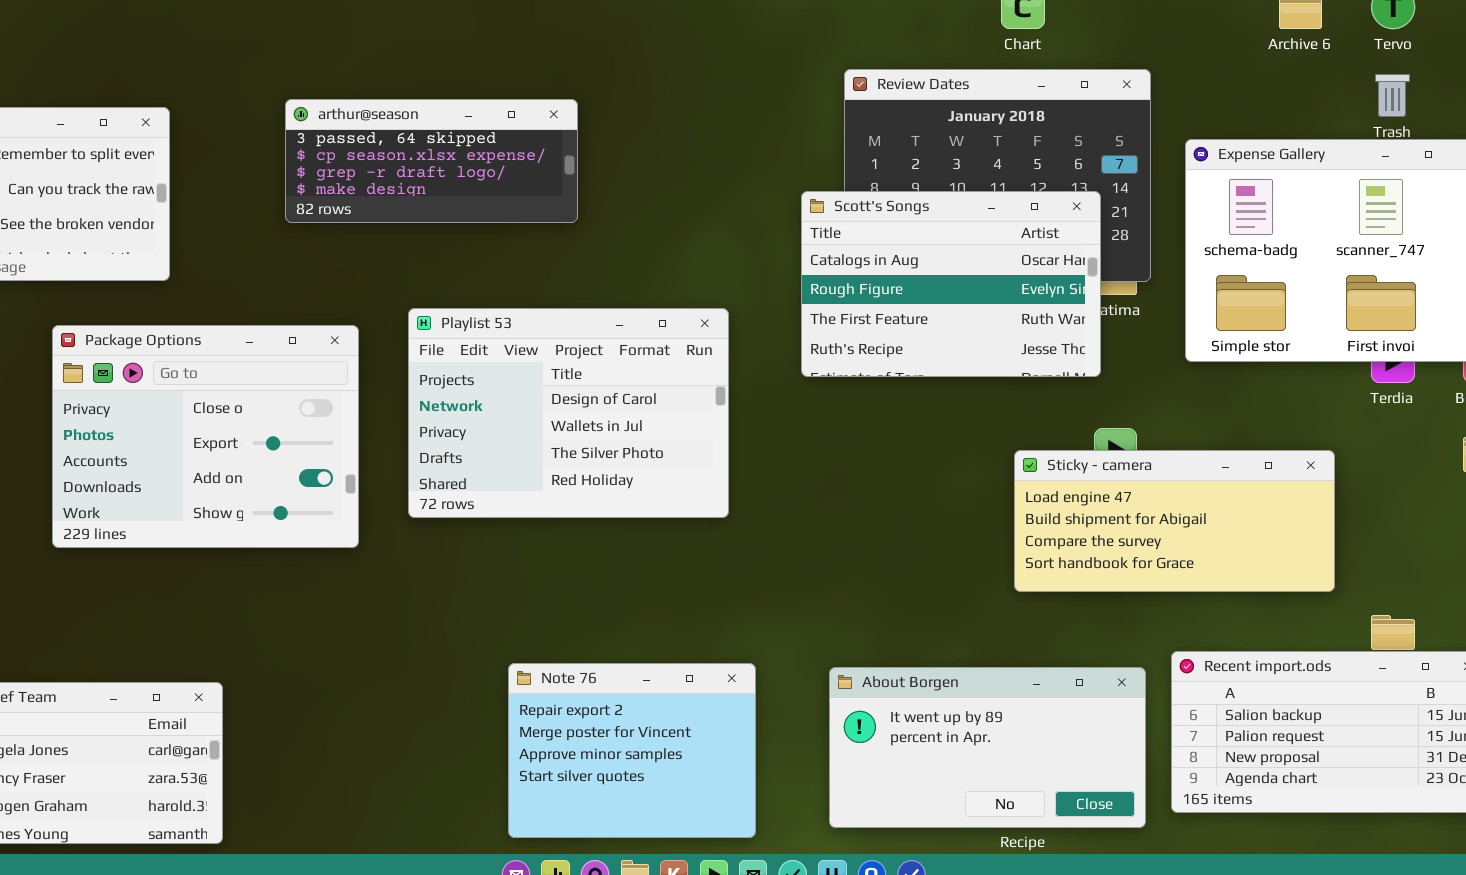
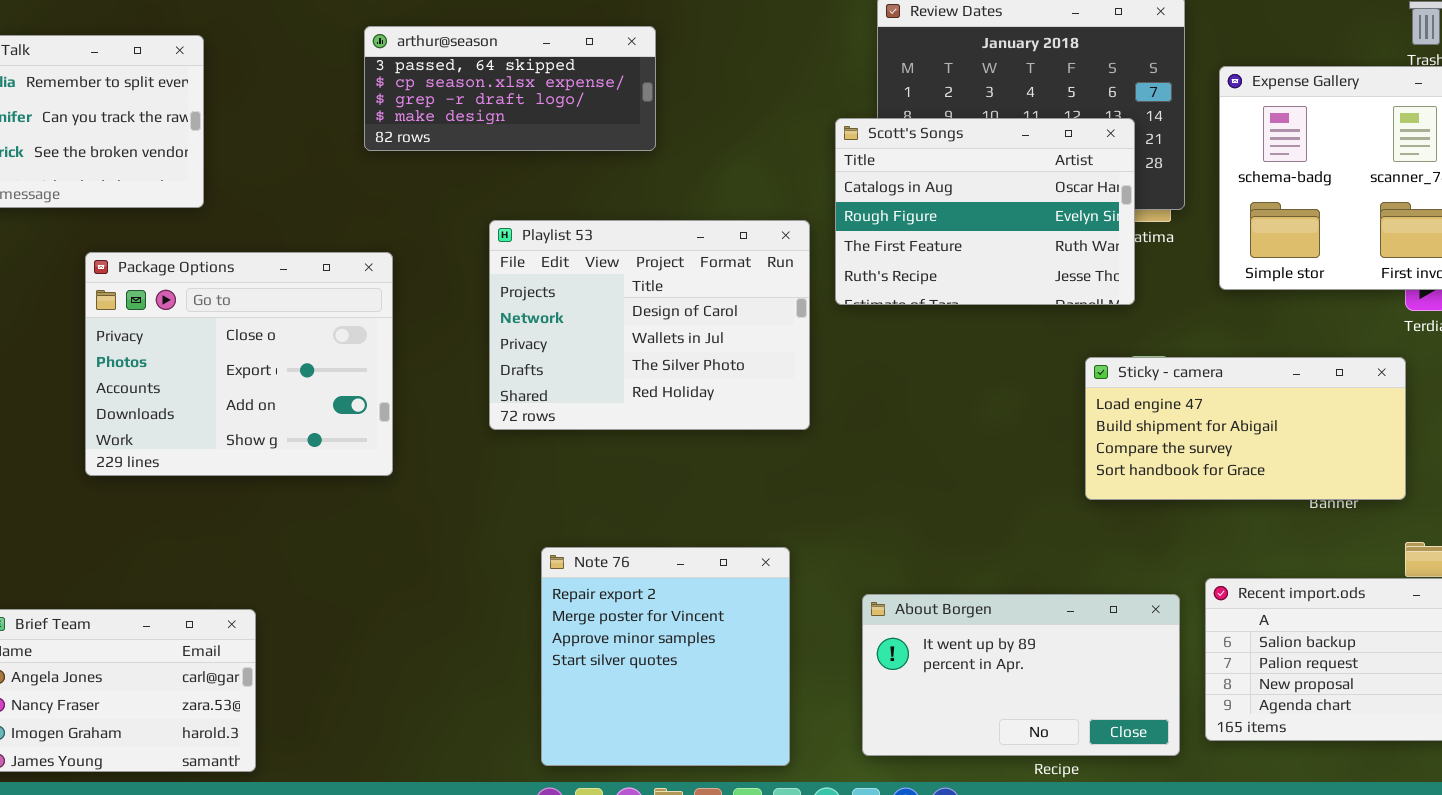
arthur@season: [285,99,578,223] -> [364,26,656,151], moved
Playlist 53: [408,308,729,518] -> [489,220,810,430], moved
Sticky - camera: [1014,450,1335,592] -> [1085,357,1406,500], moved
Note 76: [508,663,756,838] -> [541,547,790,766], resized

